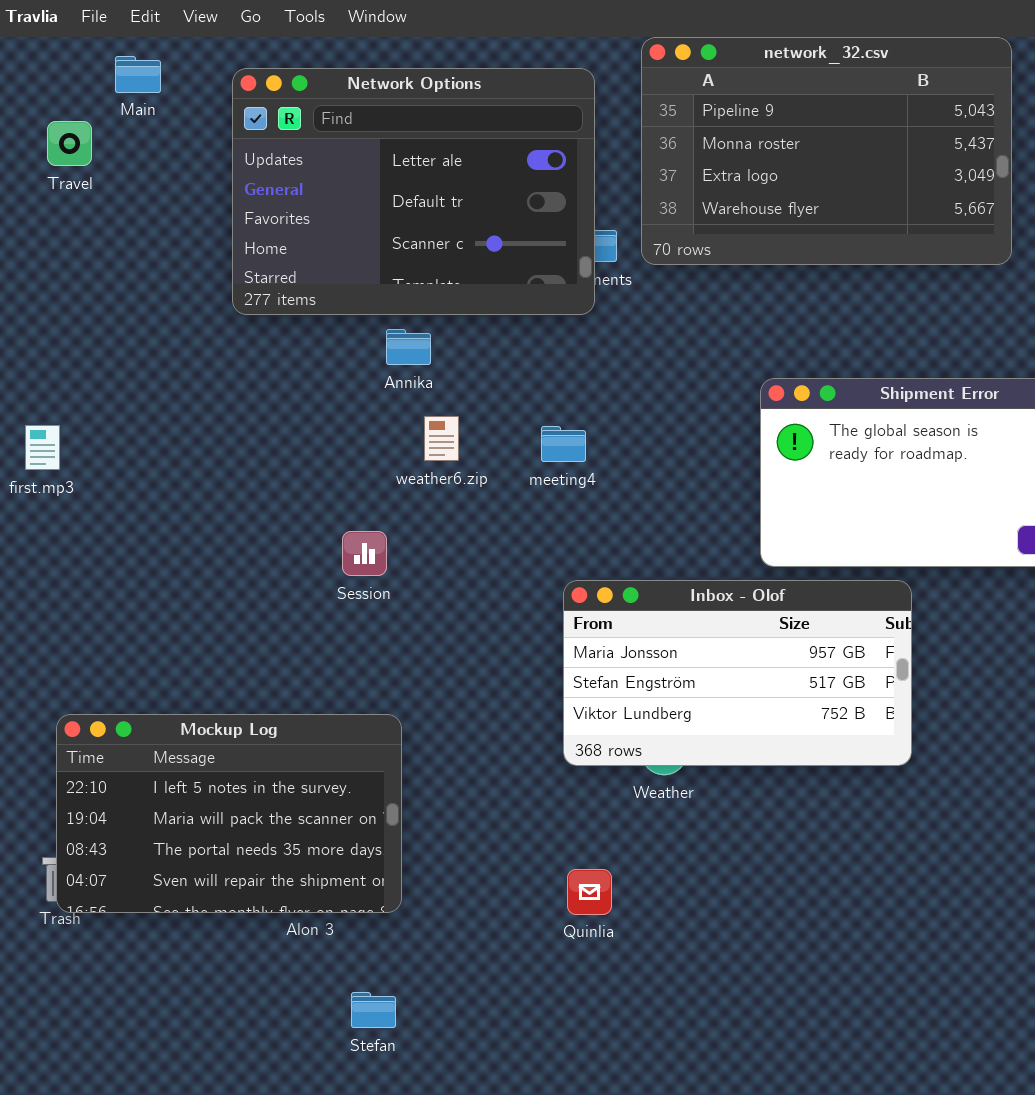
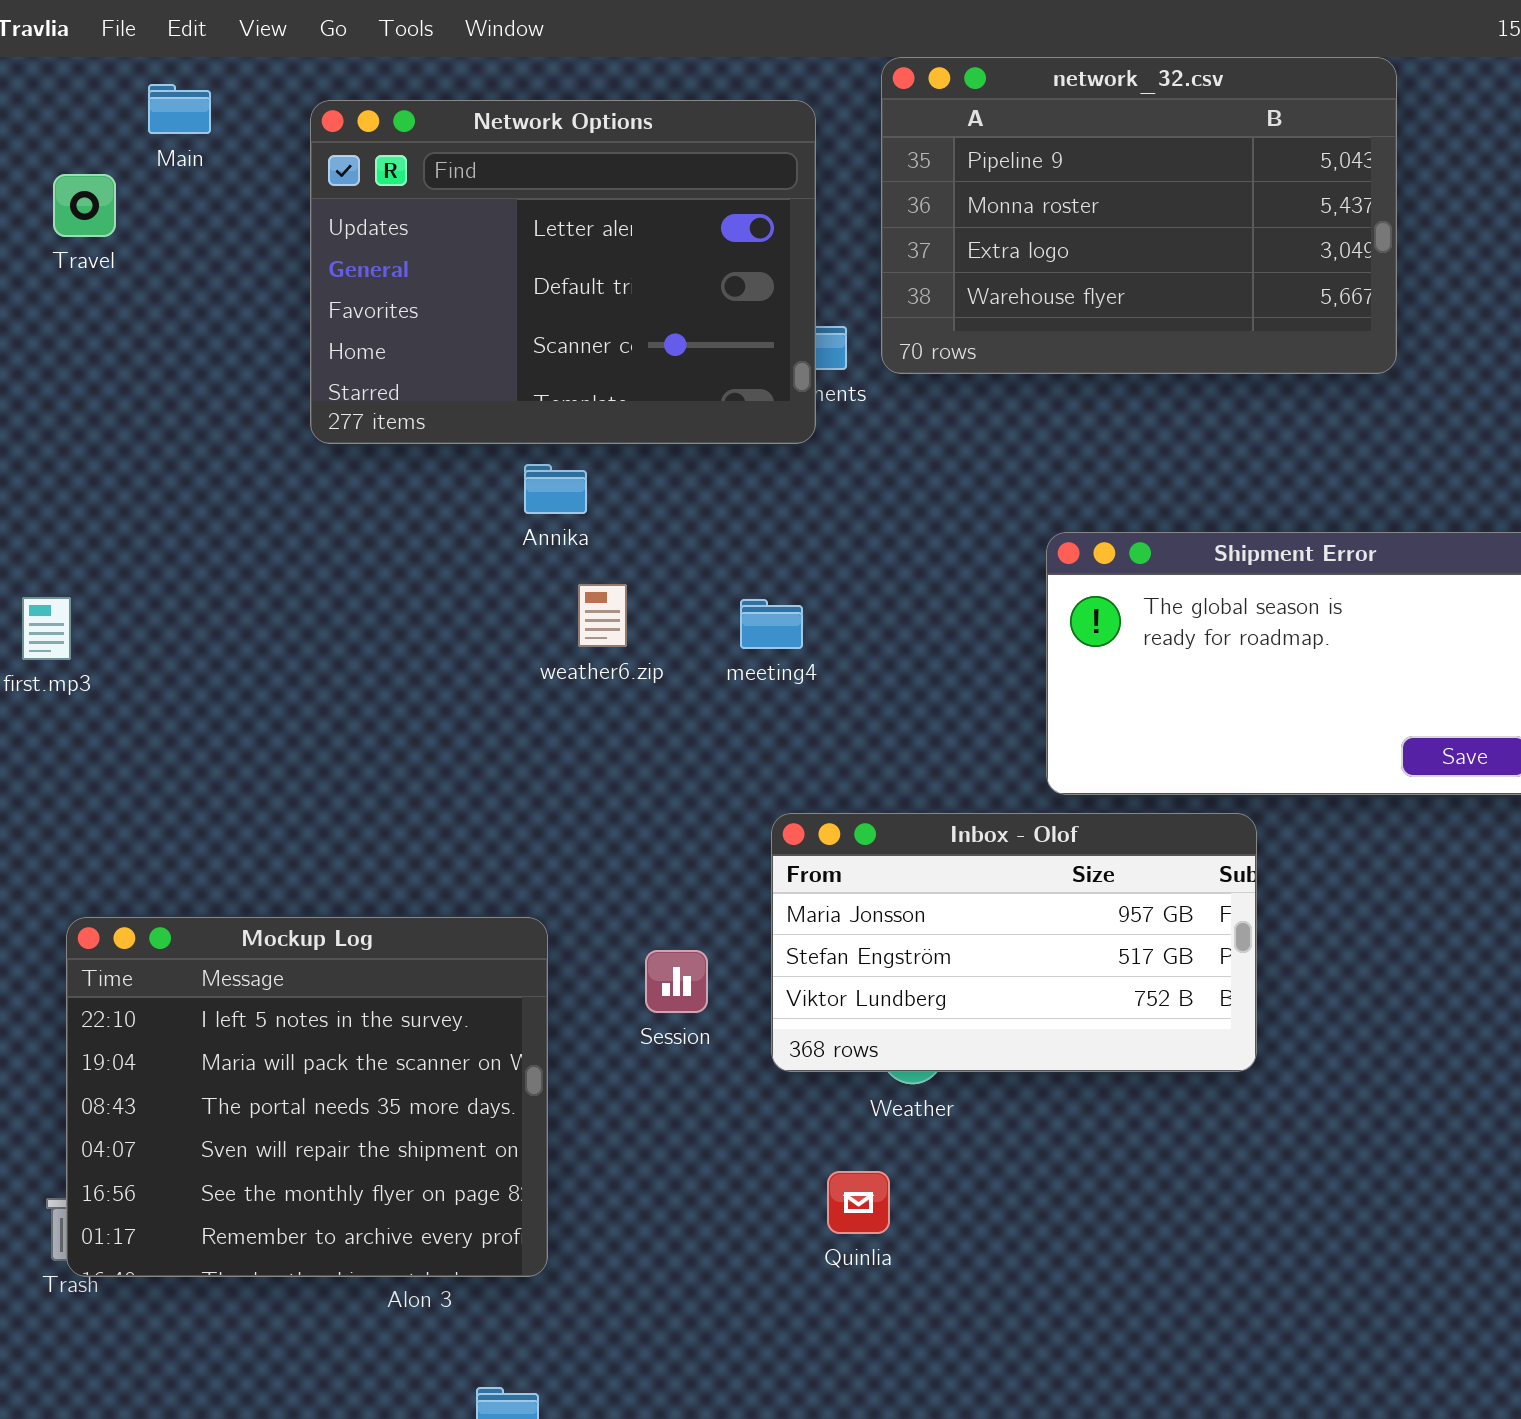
Session: [342,531,387,576] -> [645,950,708,1013], moved
Mockup Log: [56,714,402,913] -> [66,917,548,1277], resized
Quinlia: [567,869,612,915] -> [827,1171,890,1234], moved

